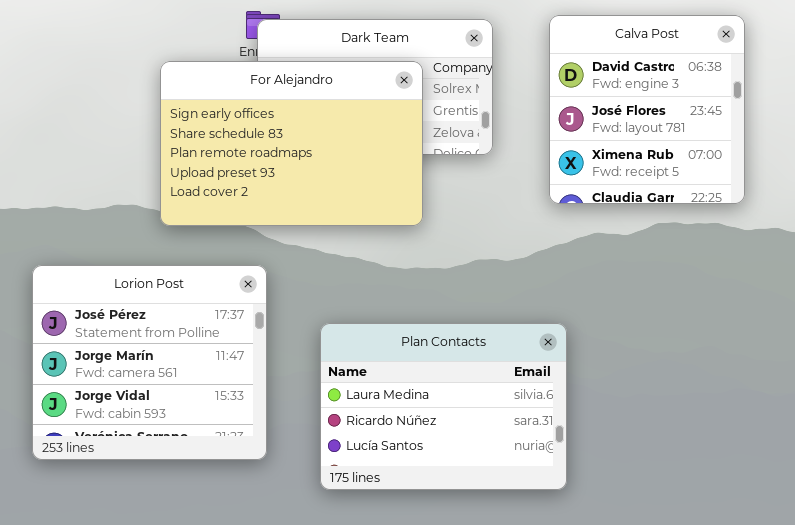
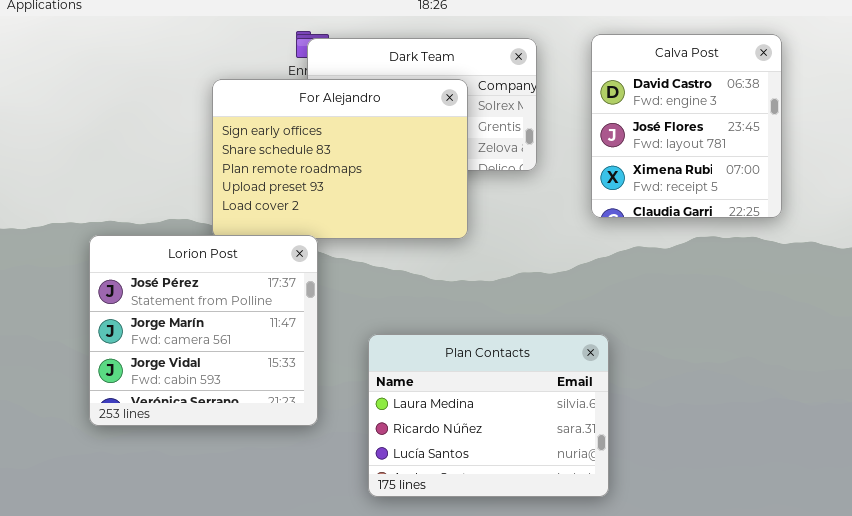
Lorion Post: [32,265,267,460] -> [89,235,318,426], moved

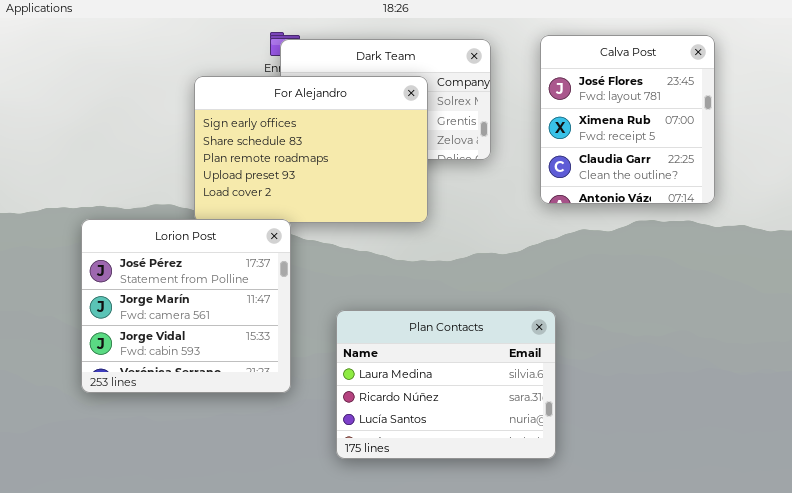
Calva Post: [591,34,782,218] -> [540,35,715,204], scrolled down 1 row

